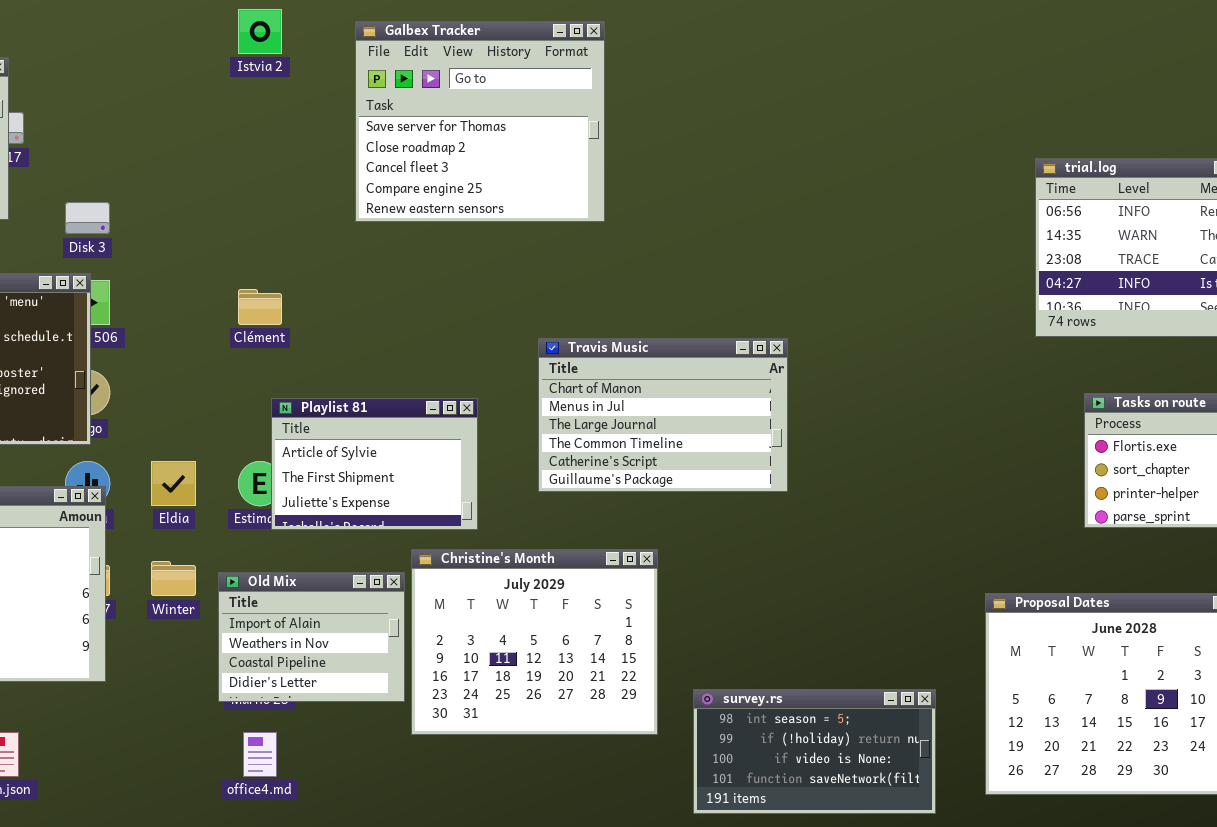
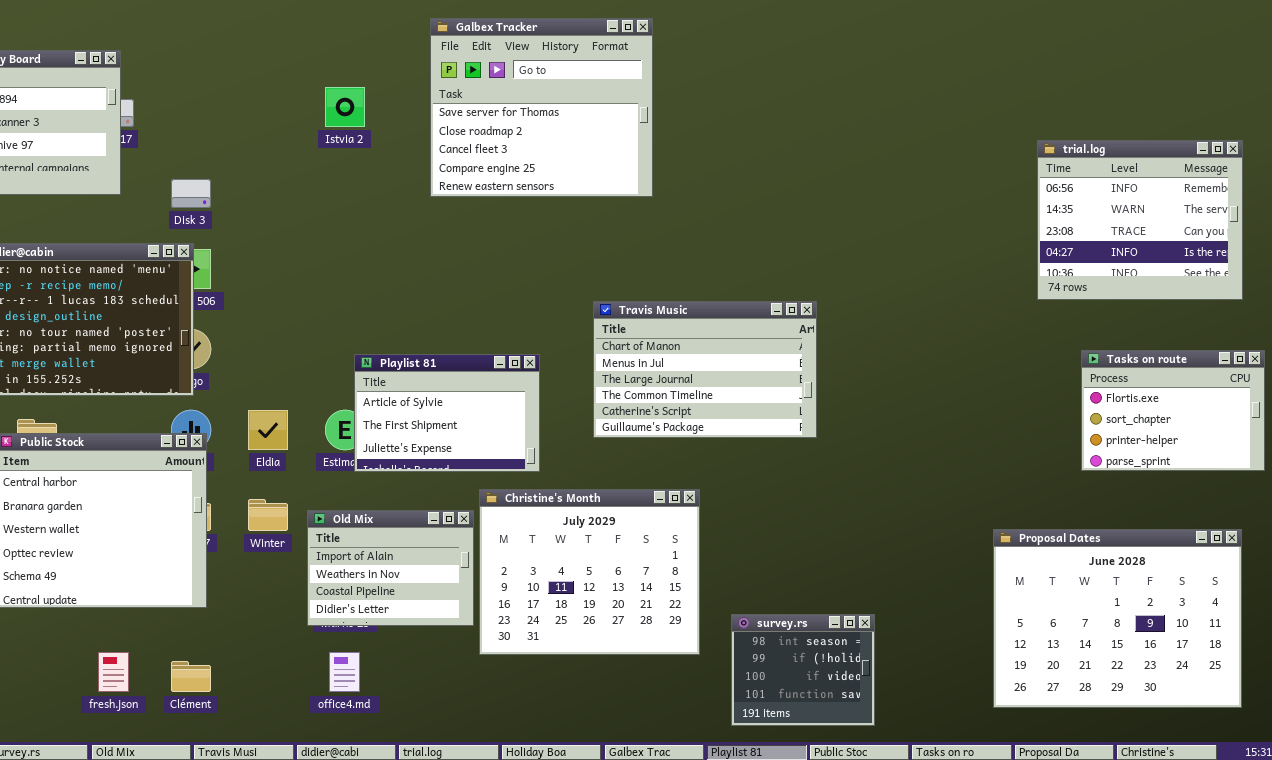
Istvia 2: [238,9,282,54] -> [325,87,365,127], moved
Clément: [238,289,282,325] -> [171,661,211,692], moved
survey.rs: [693,689,936,814] -> [731,614,875,726], resized

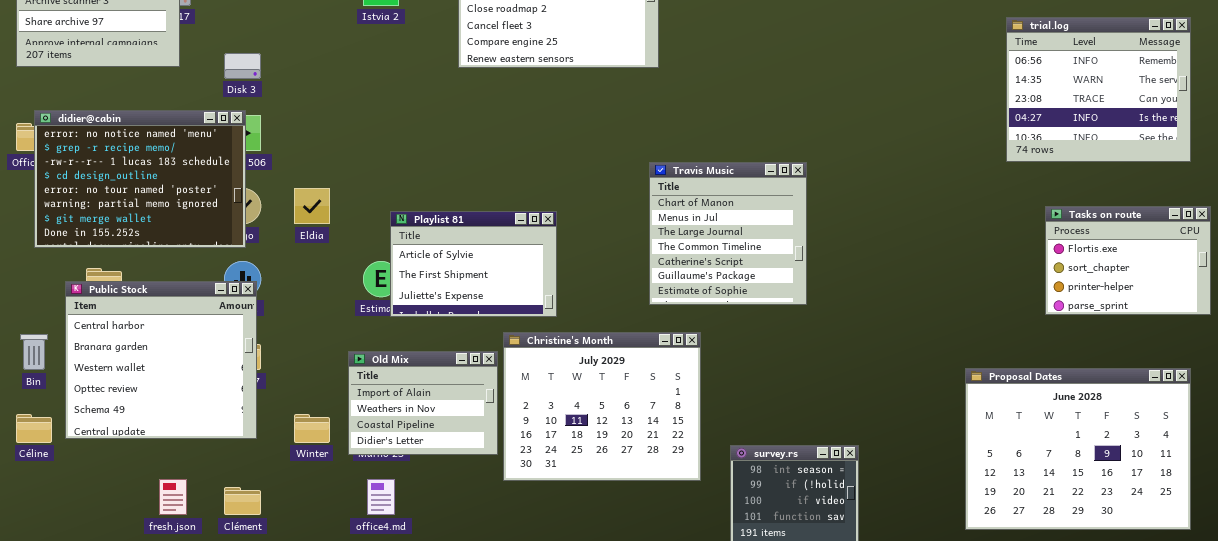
Travis Music: [593,301,817,438] -> [649,162,807,305], resized
Eldia: [248,410,288,450] -> [294,188,330,224], moved
Winter: [248,499,288,531] -> [294,414,330,443], moved

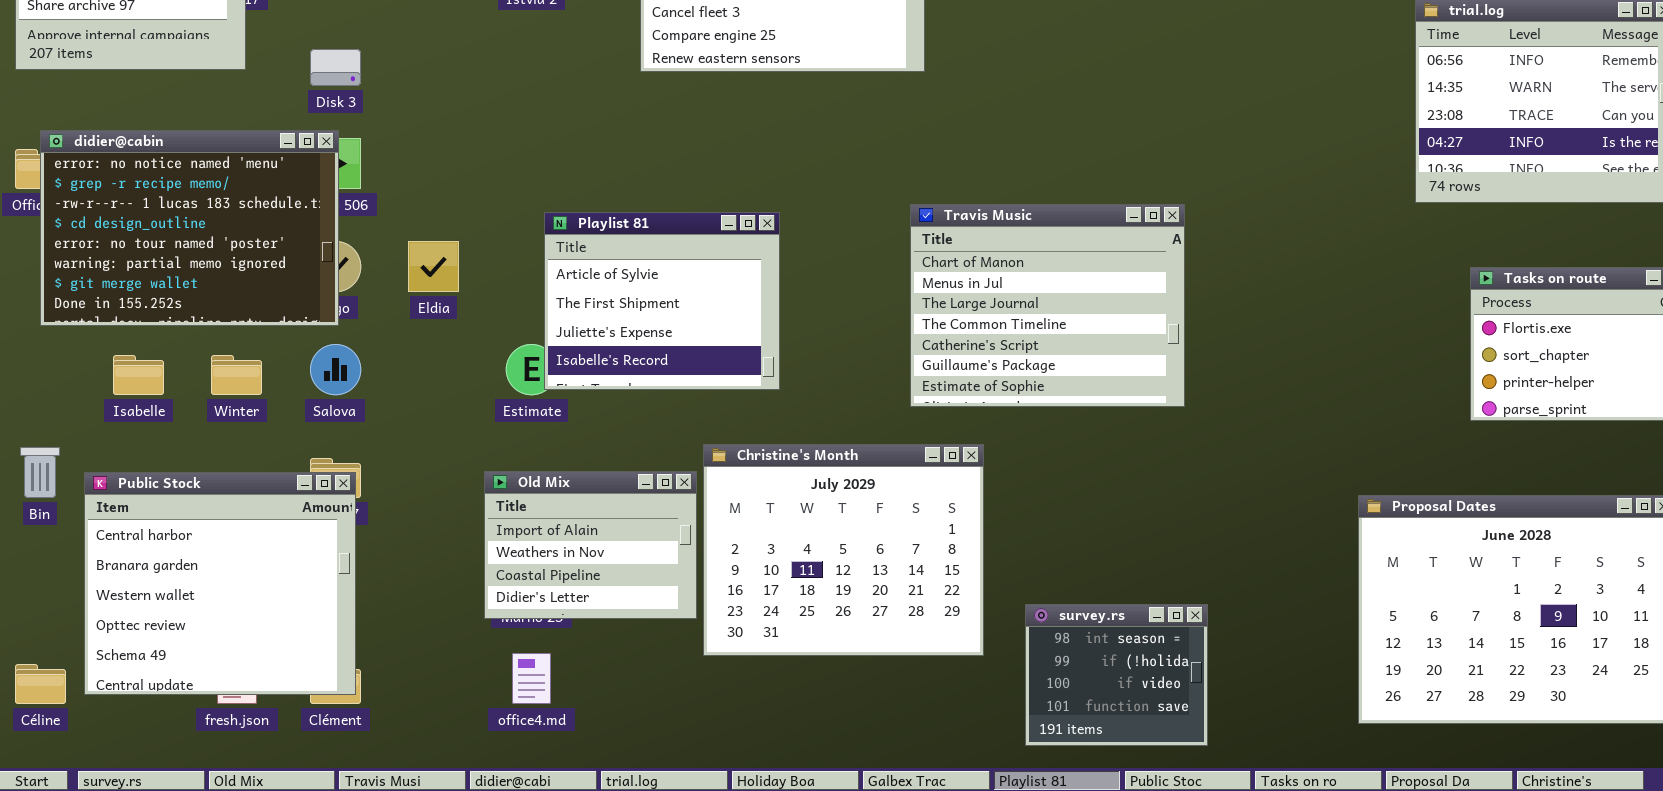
Travis Music: [649,162,807,305] -> [910,204,1185,407], resized
Playlist 81: [390,211,557,317] -> [544,212,780,390], moved, resized
Public Stock: [65,281,257,439] -> [84,472,356,695], moved
Céline: [16,414,52,443] -> [15,664,66,704], moved
Winter: [294,414,330,443] -> [211,355,262,395], moved

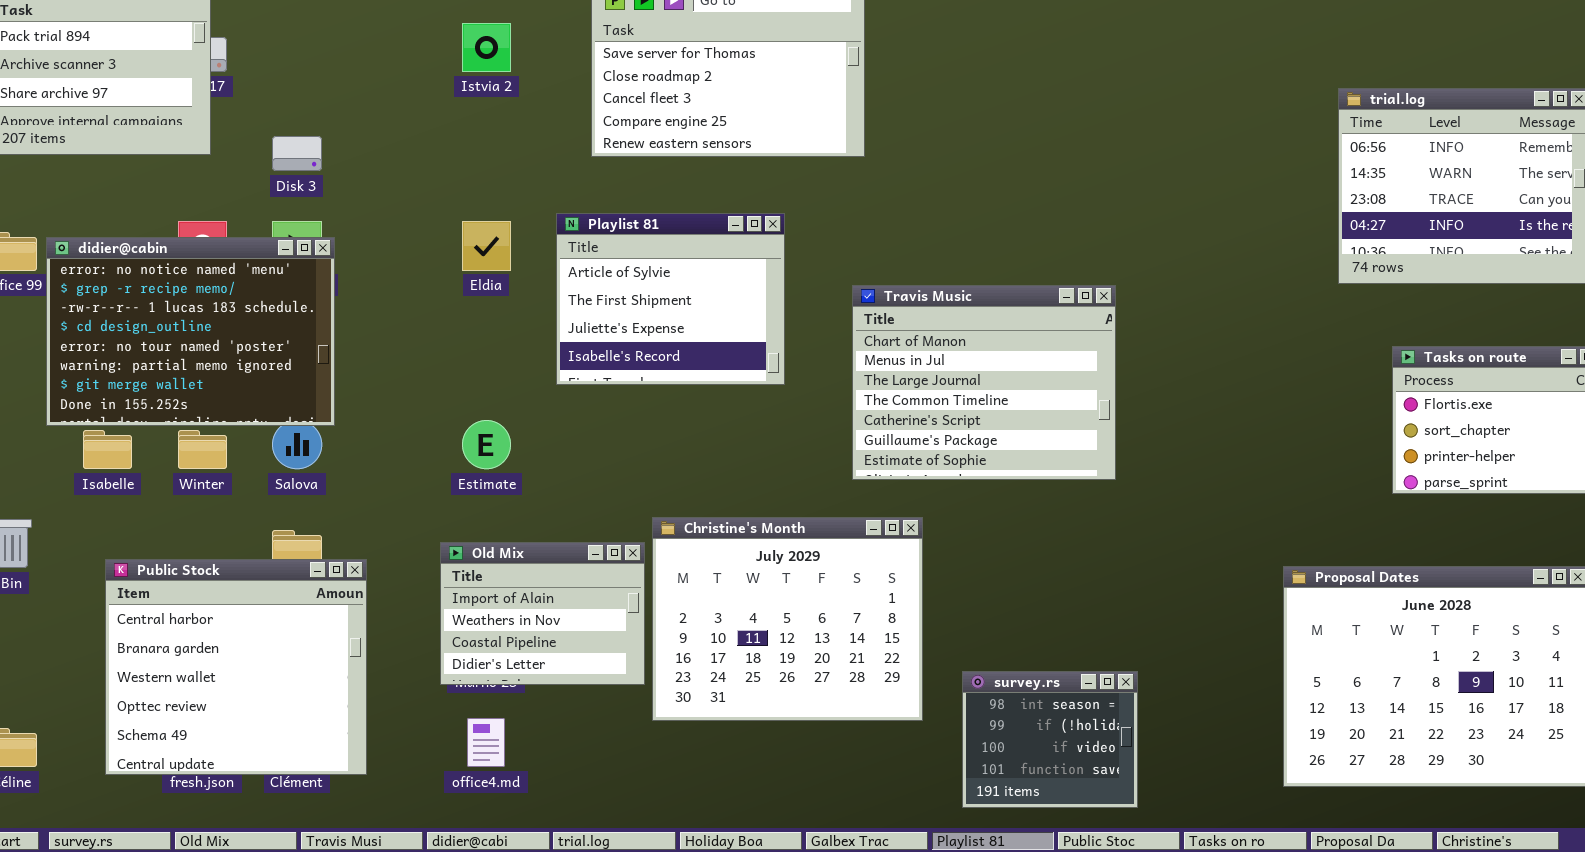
didier@cabin: [40,130,339,326] -> [46,237,335,426], moved
Playlist 81: [544,212,780,390] -> [556,213,785,385], moved
Eldia: [408,241,459,292] -> [462,221,511,271], moved
Public Stock: [84,472,356,695] -> [105,559,367,775], moved

